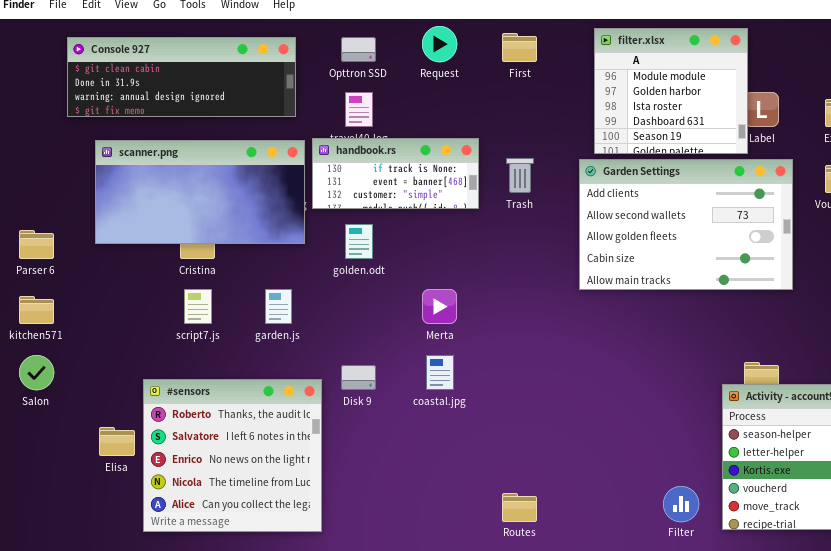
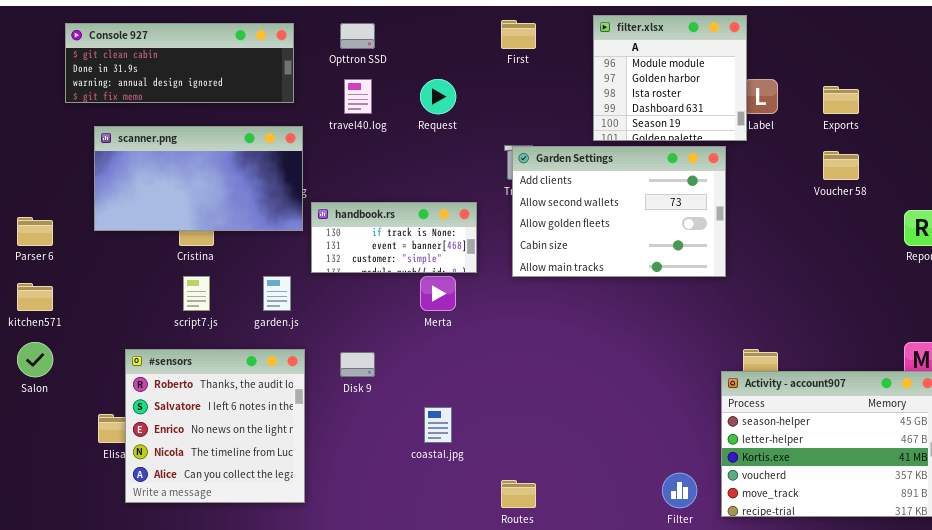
Request: [422,26,457,62] -> [420,79,456,114], moved
handbook.rs: [312,138,479,209] -> [311,202,477,273], moved
Garden Settings: [579,159,793,290] -> [512,146,726,277], moved
coastal.jpg: [426,355,454,390] -> [424,407,452,443], moved
#sensors: [143,379,322,532] -> [125,349,305,503], moved

